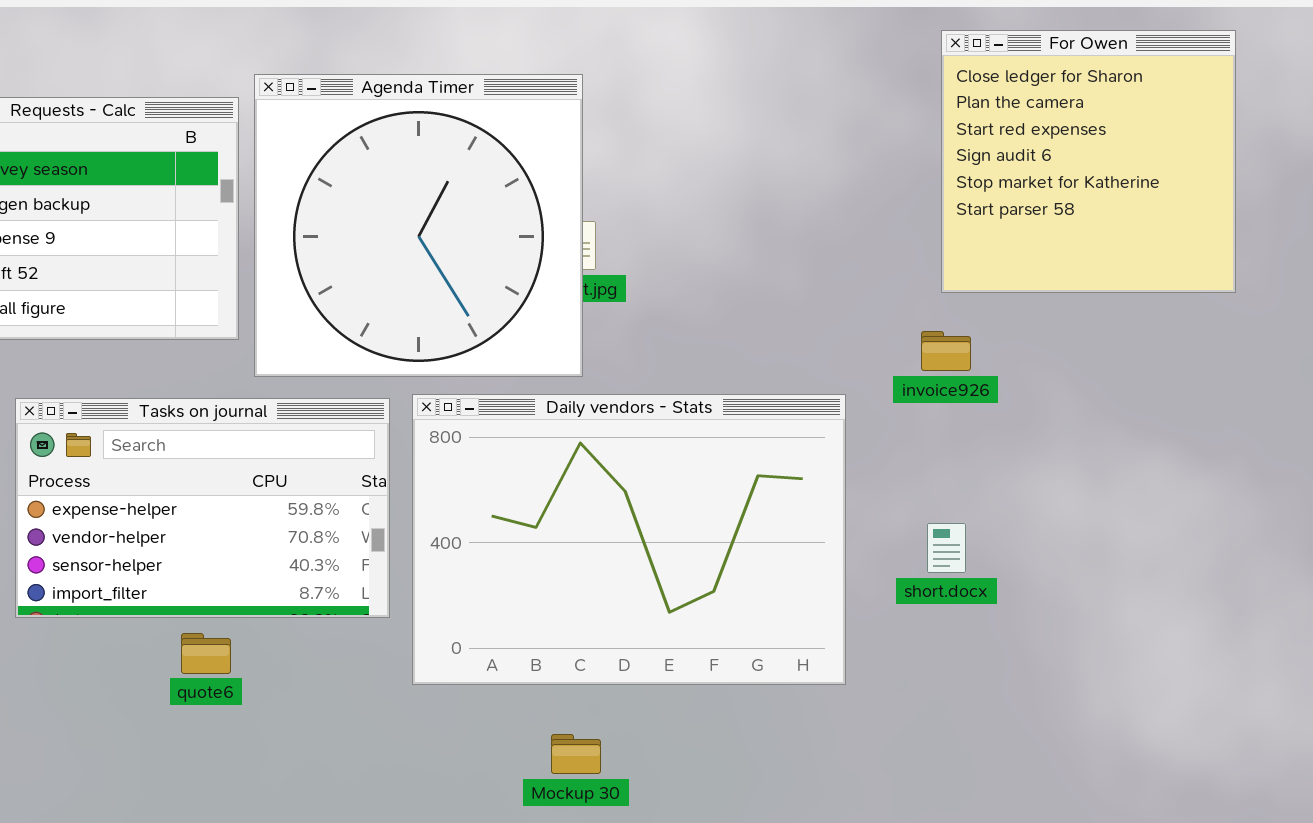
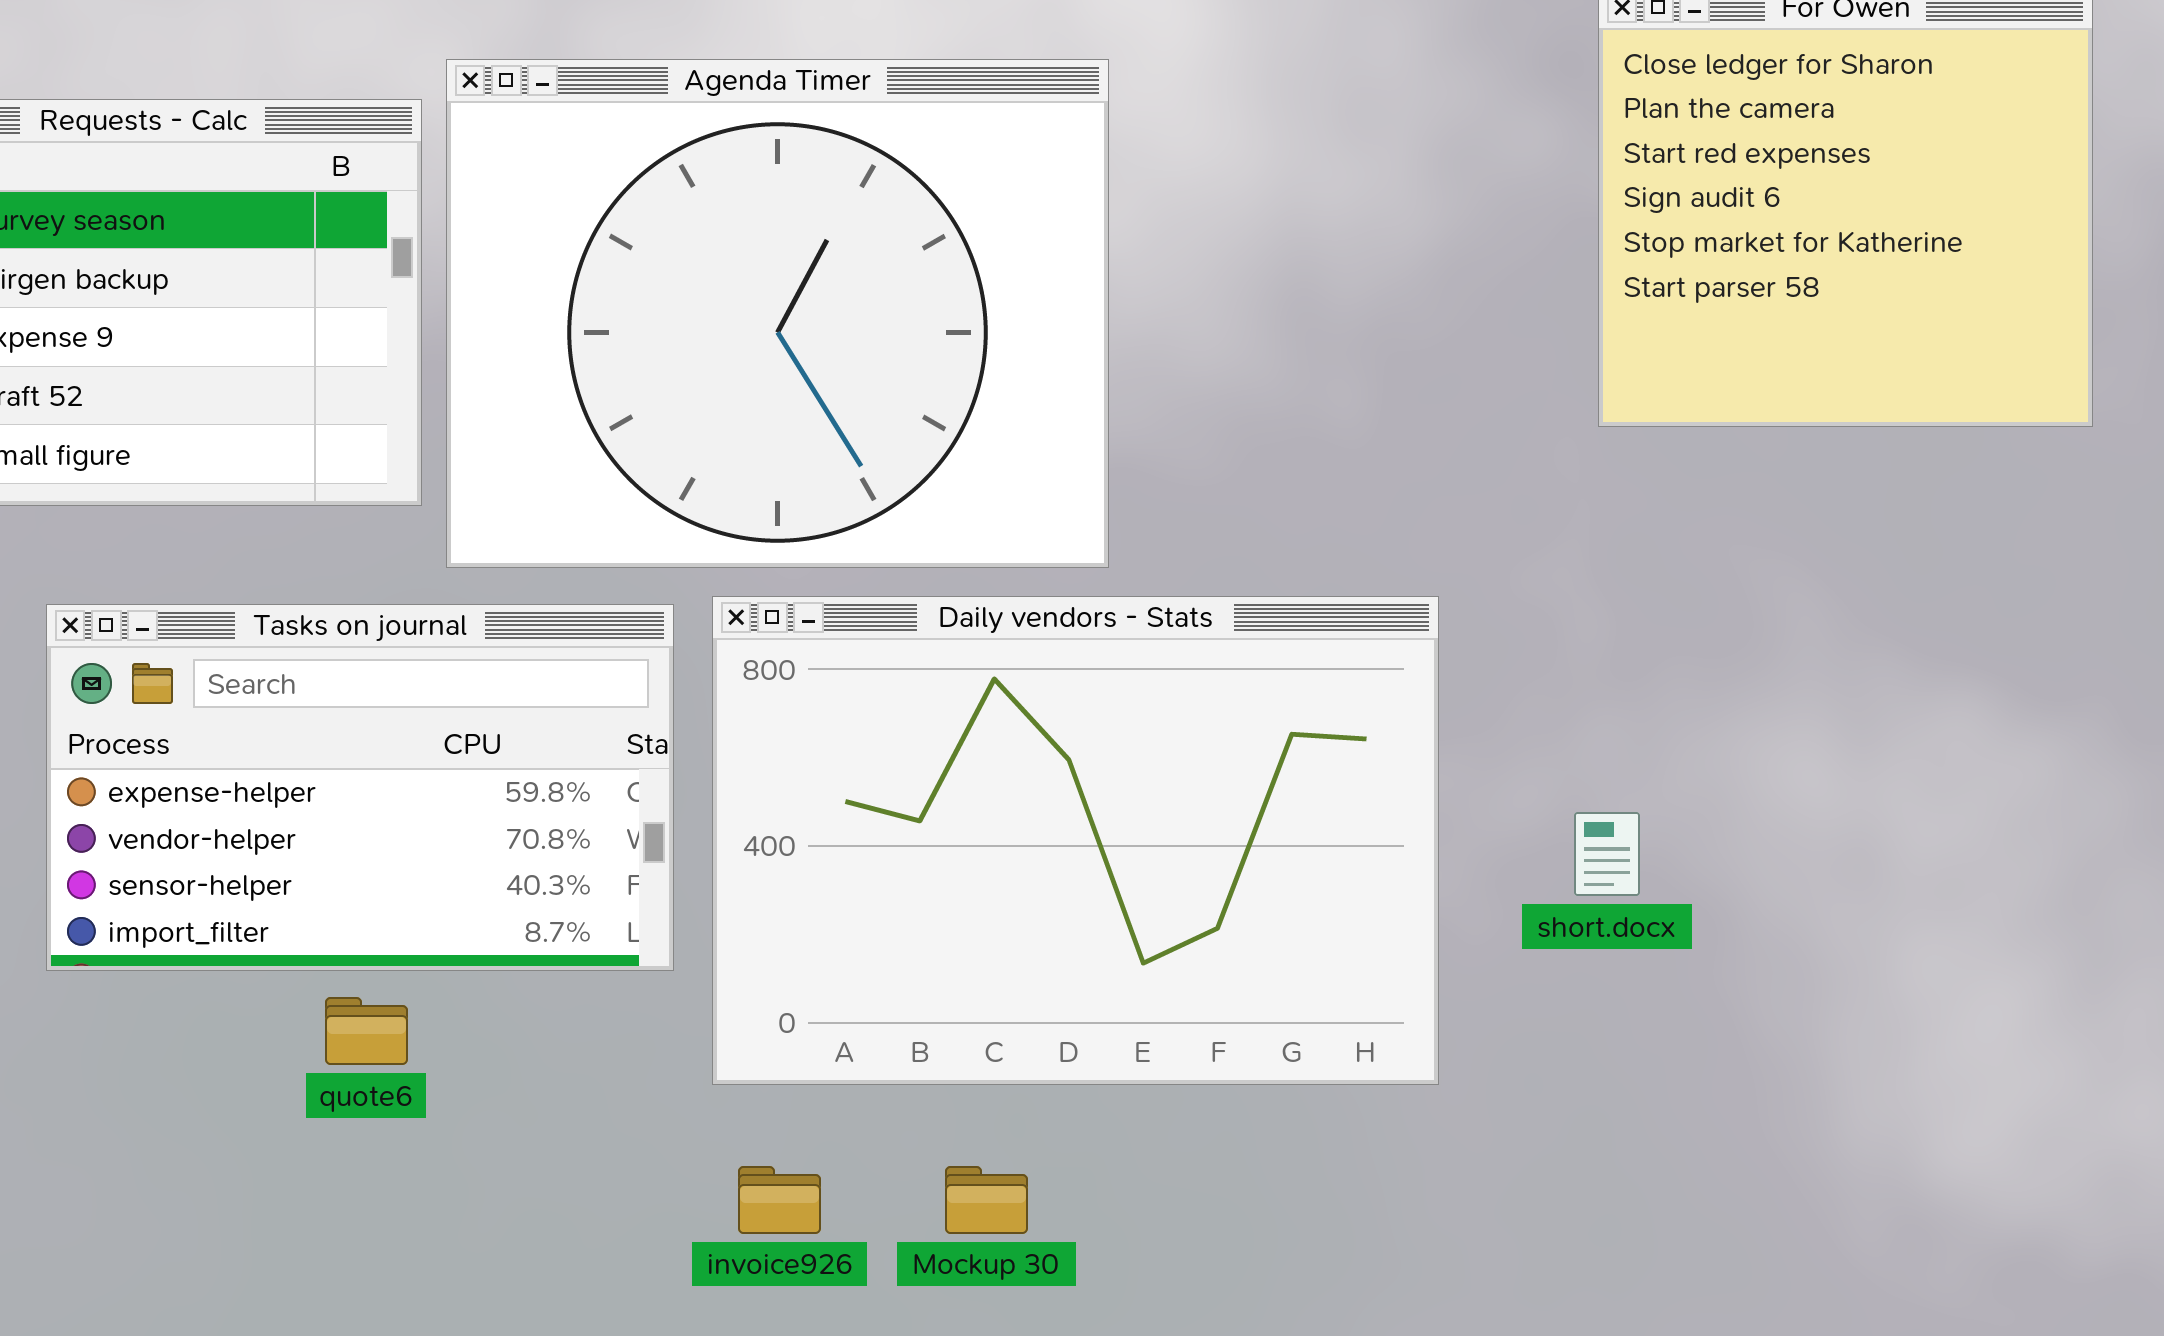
Agenda Timer: [254,74,583,377] -> [446,59,1109,568], resized
invoice926: [921,331,971,371] -> [738,1166,821,1234], moved

